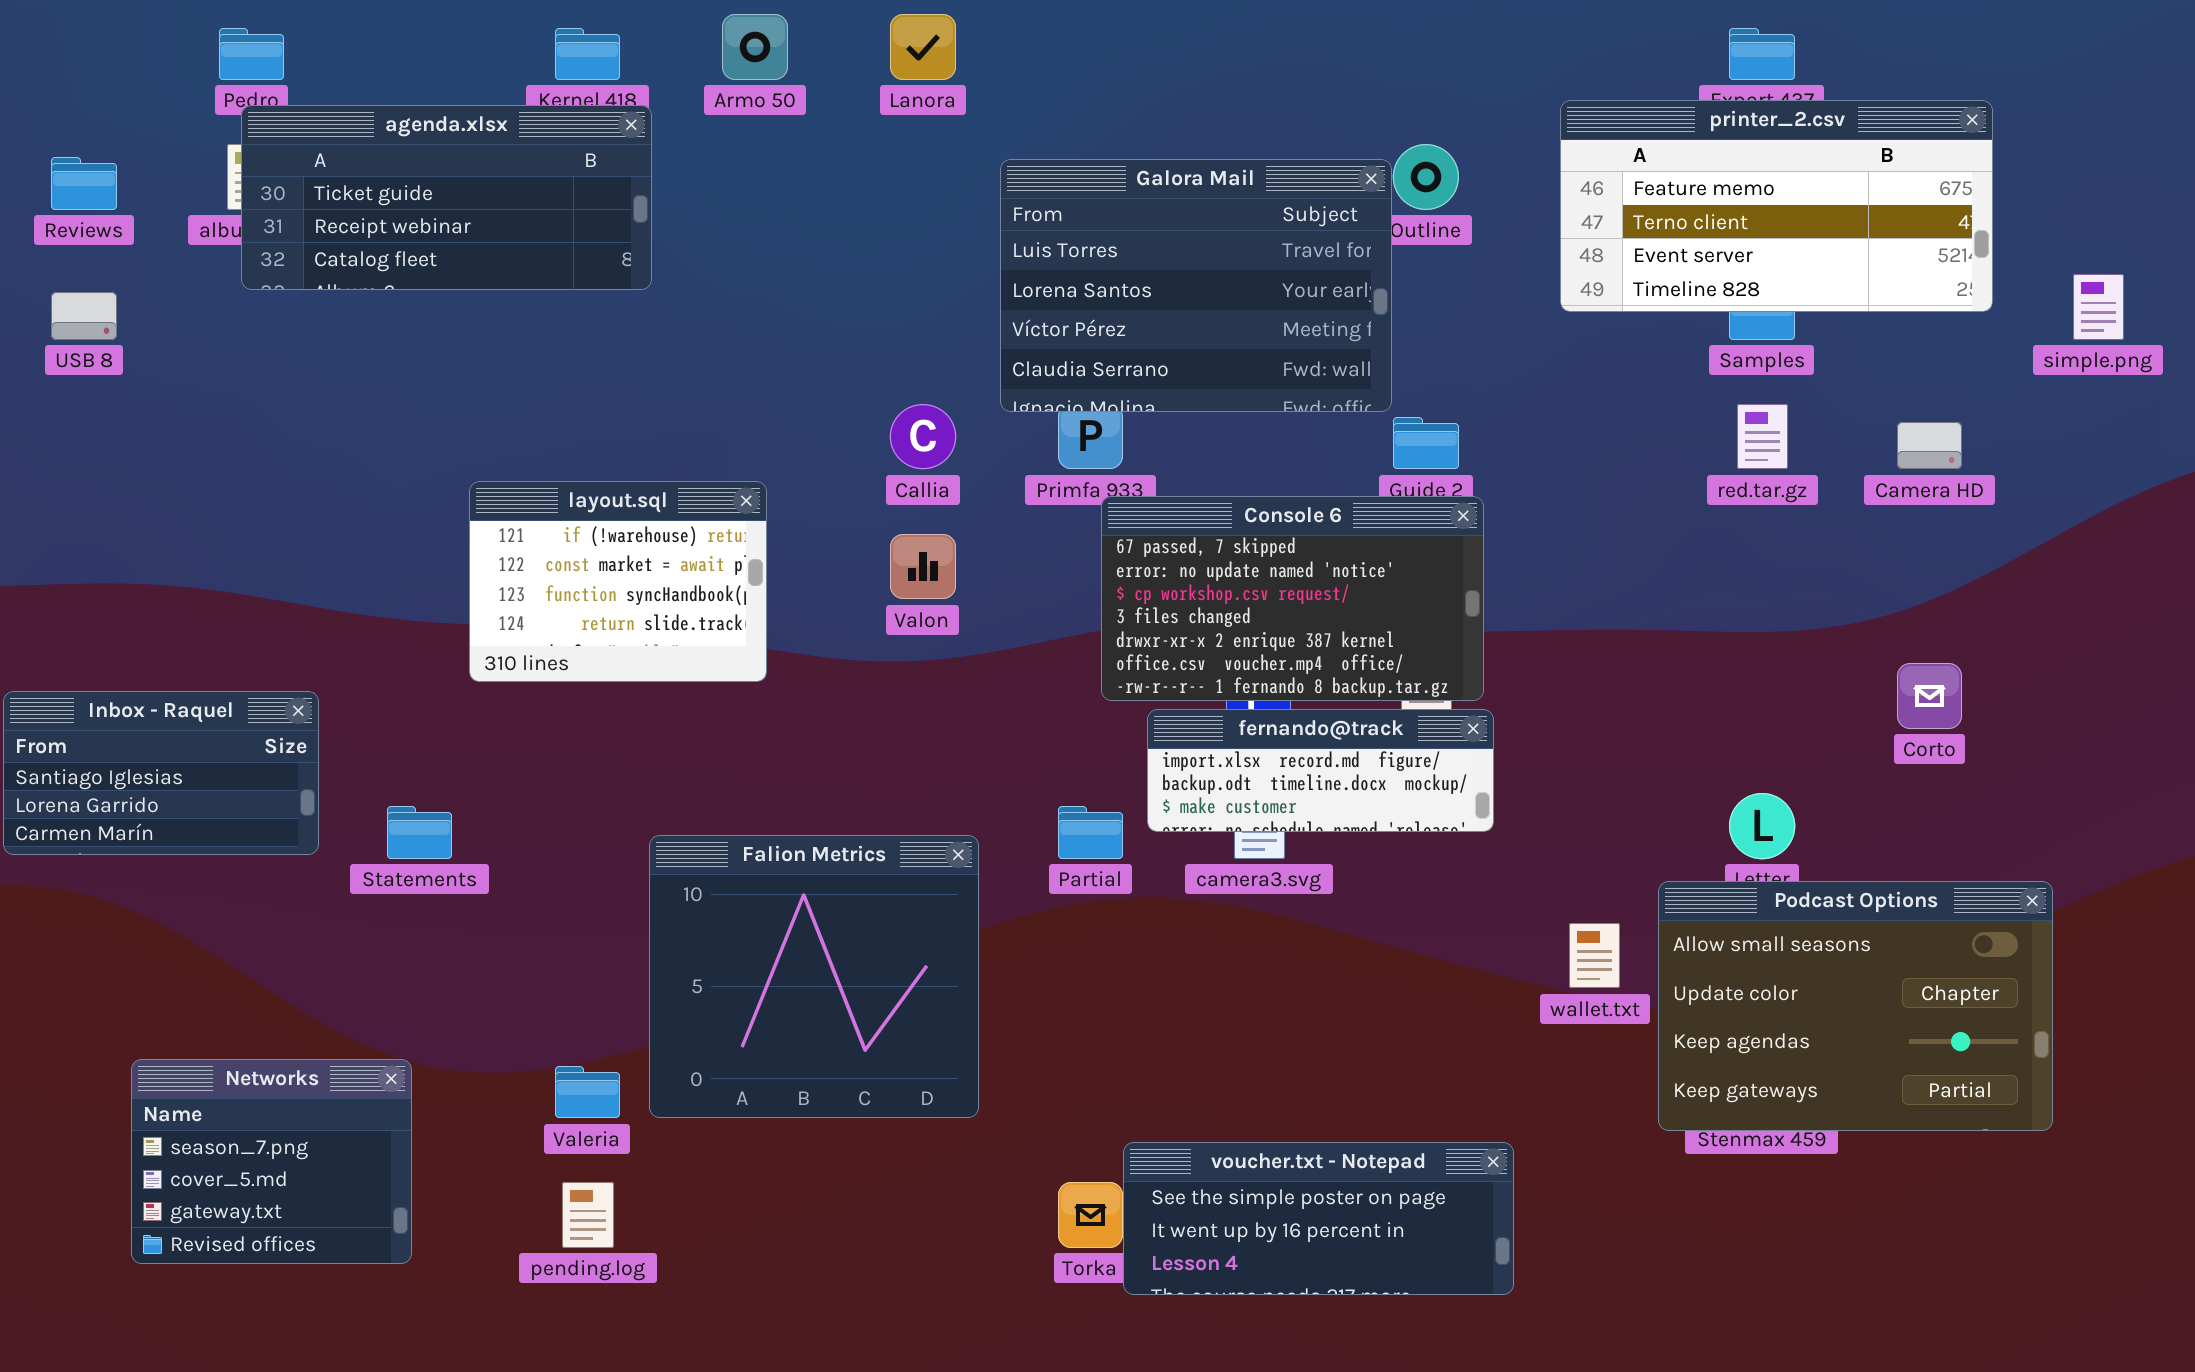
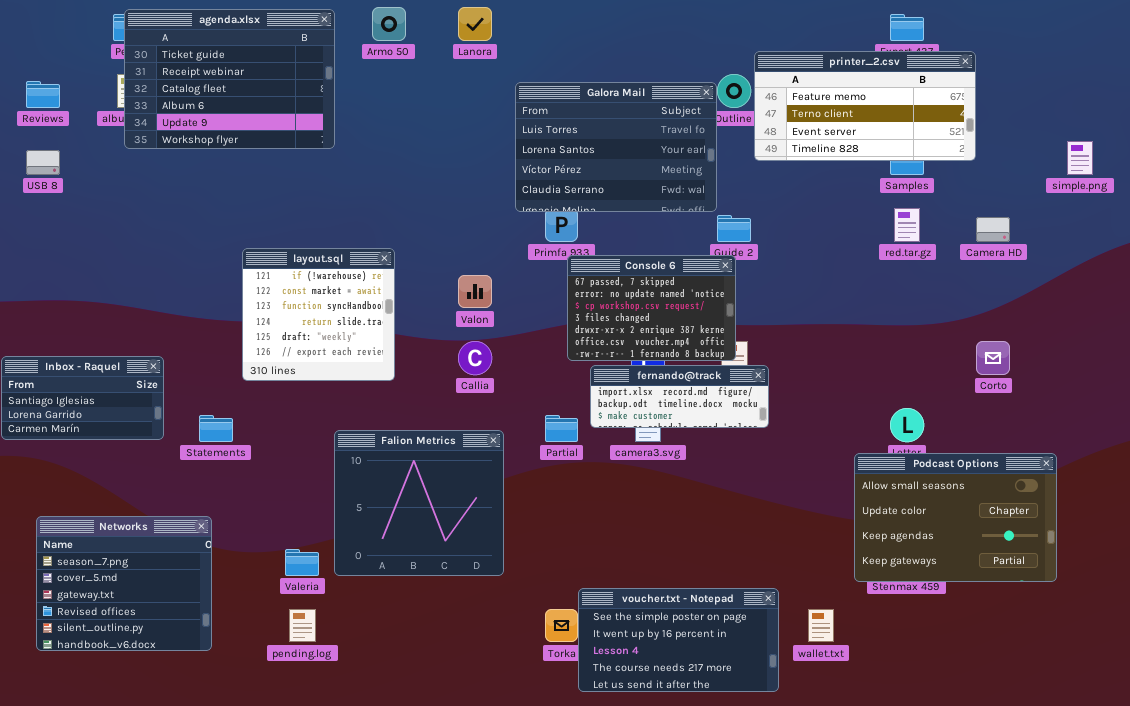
printer_2.csv: [1560,100,1993,312] -> [754,51,976,161], moved
agenda.xlsx: [241,105,652,290] -> [124,9,335,149], resized
Callia: [890,404,956,469] -> [458,341,492,375], moved
layout.sql: [469,481,767,682] -> [242,248,395,381], resized
Console 6: [1101,496,1484,701] -> [567,255,736,361], resized
wallet.txt: [1569,923,1620,988] -> [808,609,834,642], moved
Networks: [131,1059,412,1264] -> [36,516,212,651], resized
voucher.txt - Notepad: [1123,1142,1514,1295] -> [578,588,779,692], resized

